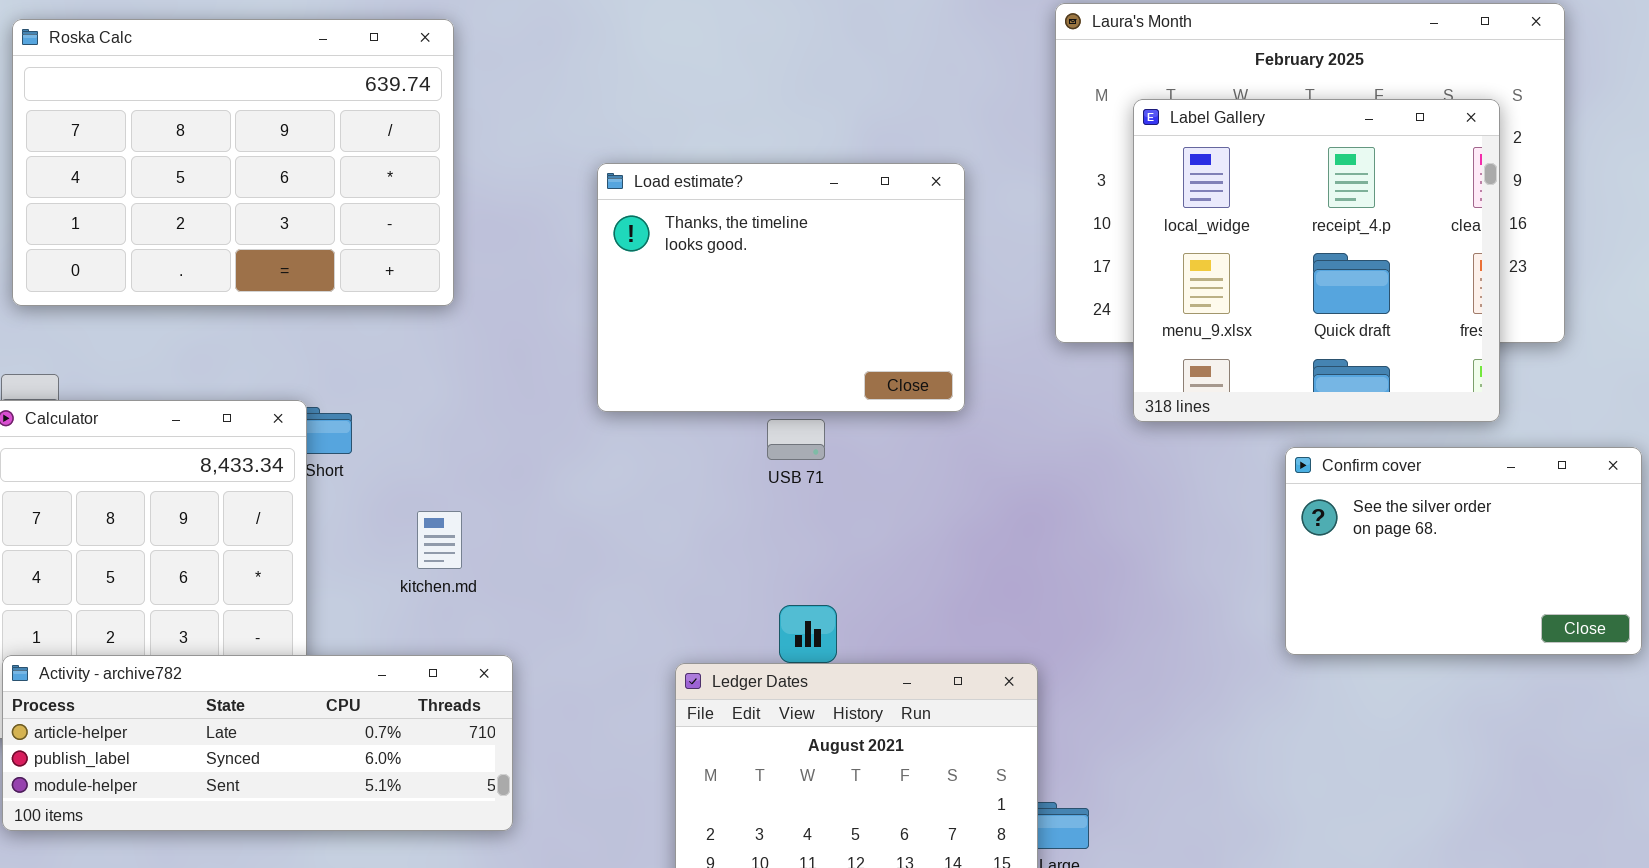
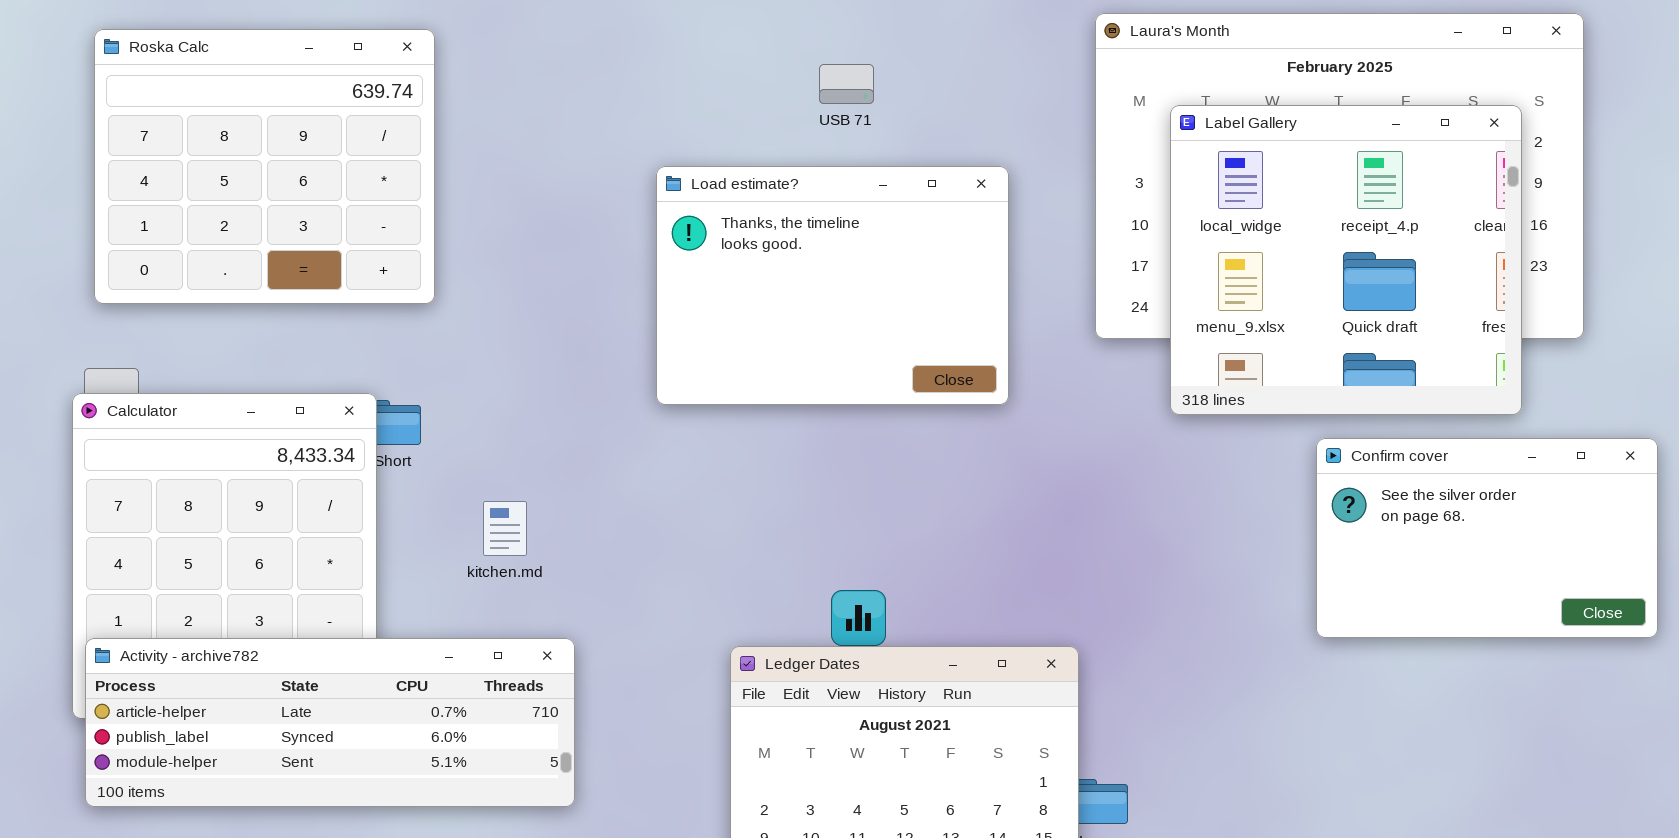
Roska Calc: [12,19,454,306] -> [94,29,435,304], resized
USB 71: [767,419,825,460] -> [819,64,874,104], moved

